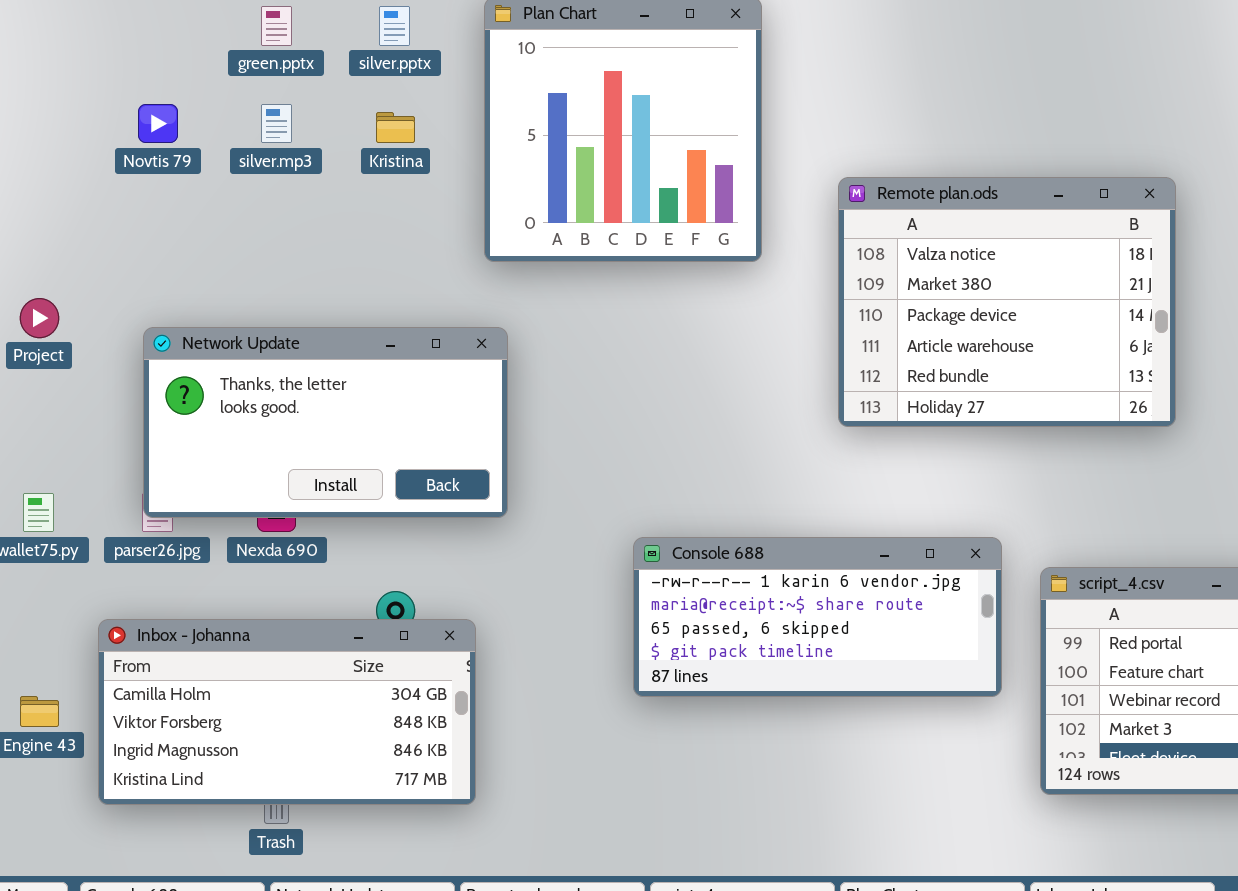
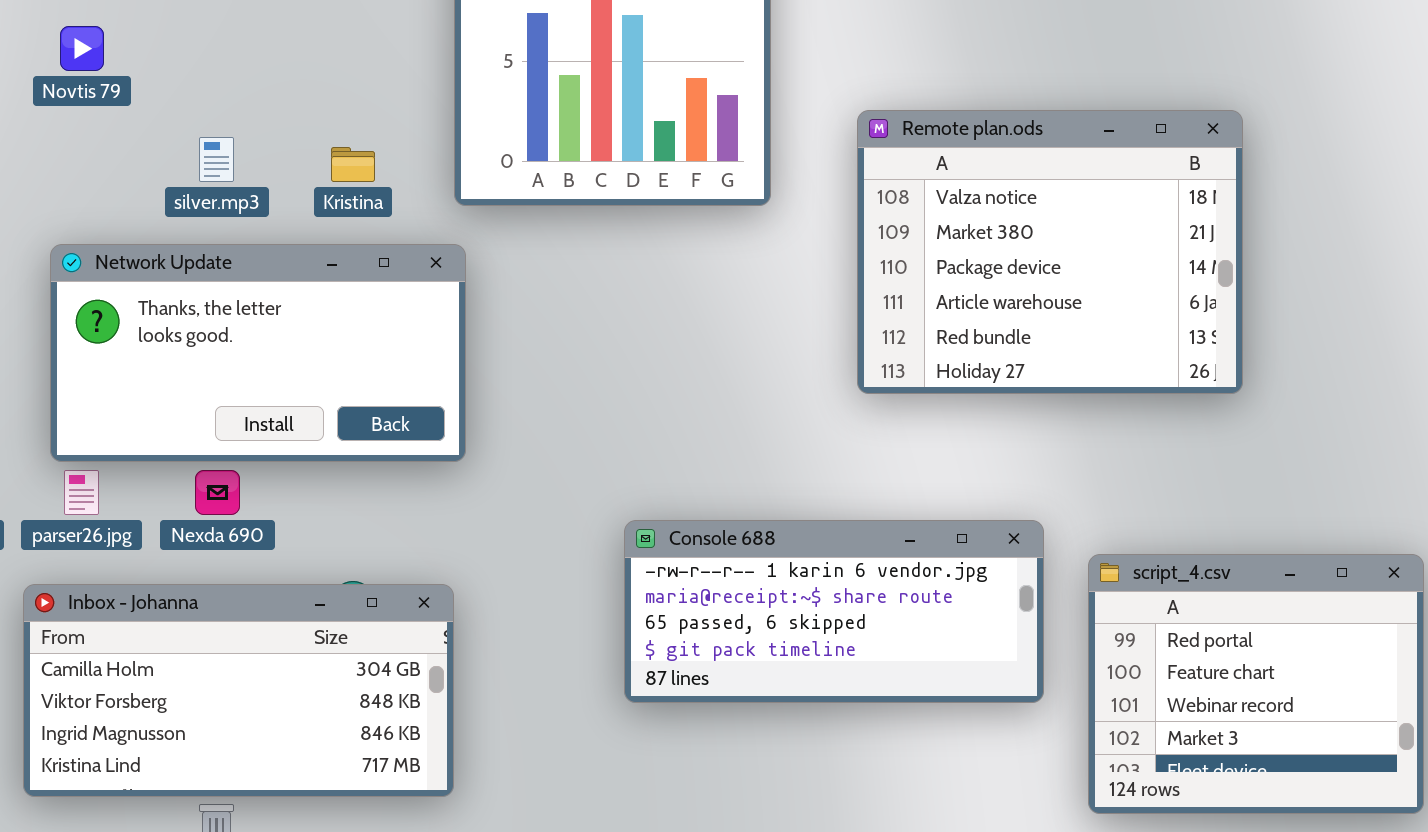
silver.mp3: [261,104,292,143] -> [199,137,234,182], moved
Kristina: [376,112,415,143] -> [331,147,375,182], moved
Network Update: [143,327,508,518] -> [50,244,466,462], moved
Inbox - Johanna: [98,619,476,805] -> [23,584,454,797], moved

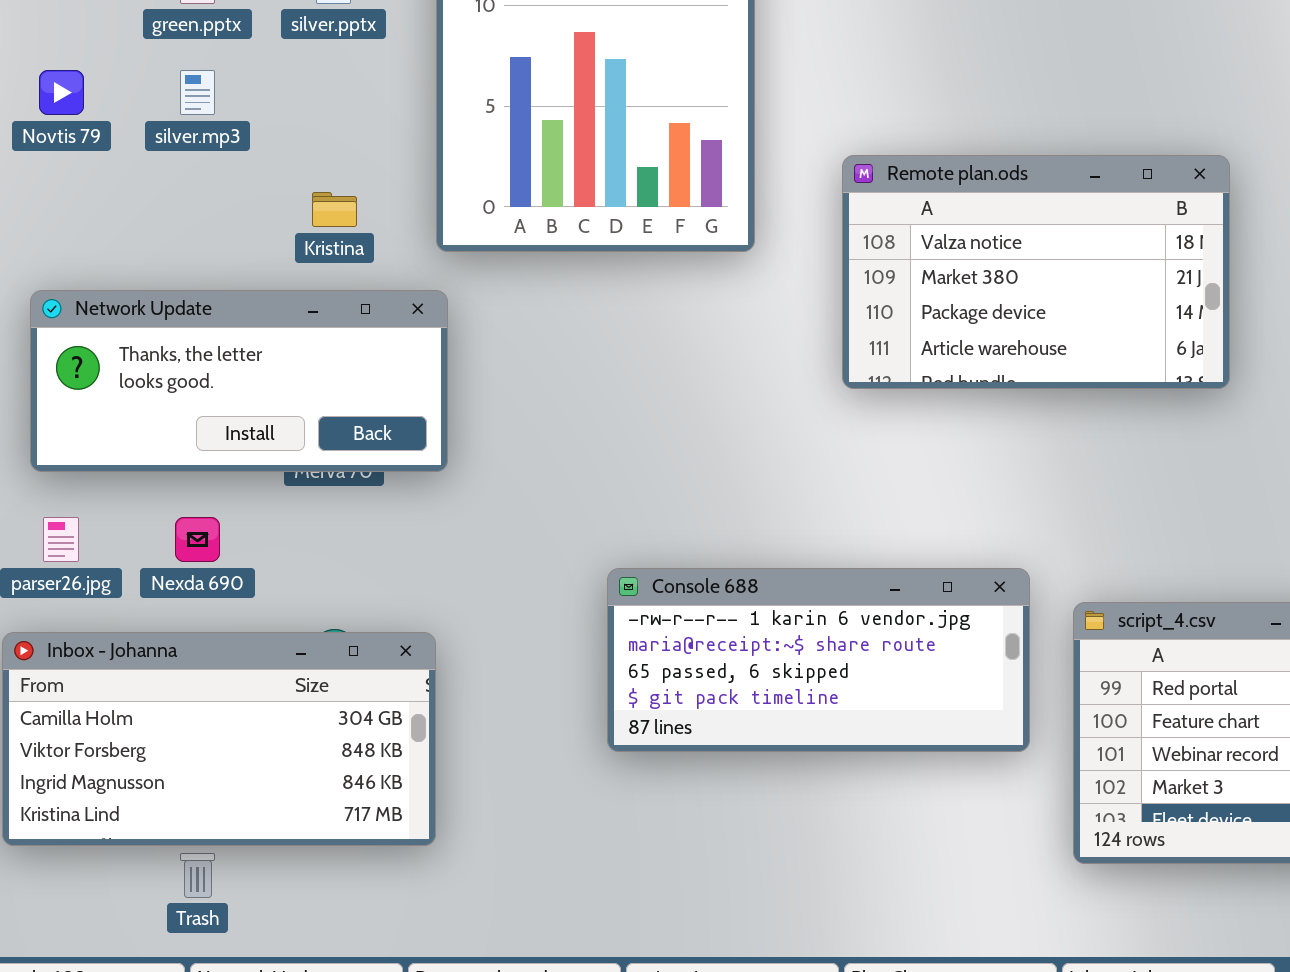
Remote plan.ods: [857,110,1243,394] -> [842,155,1230,389], resized
silver.mp3: [199,137,234,182] -> [180,70,215,115], moved
Network Update: [50,244,466,462] -> [30,290,448,472], resized

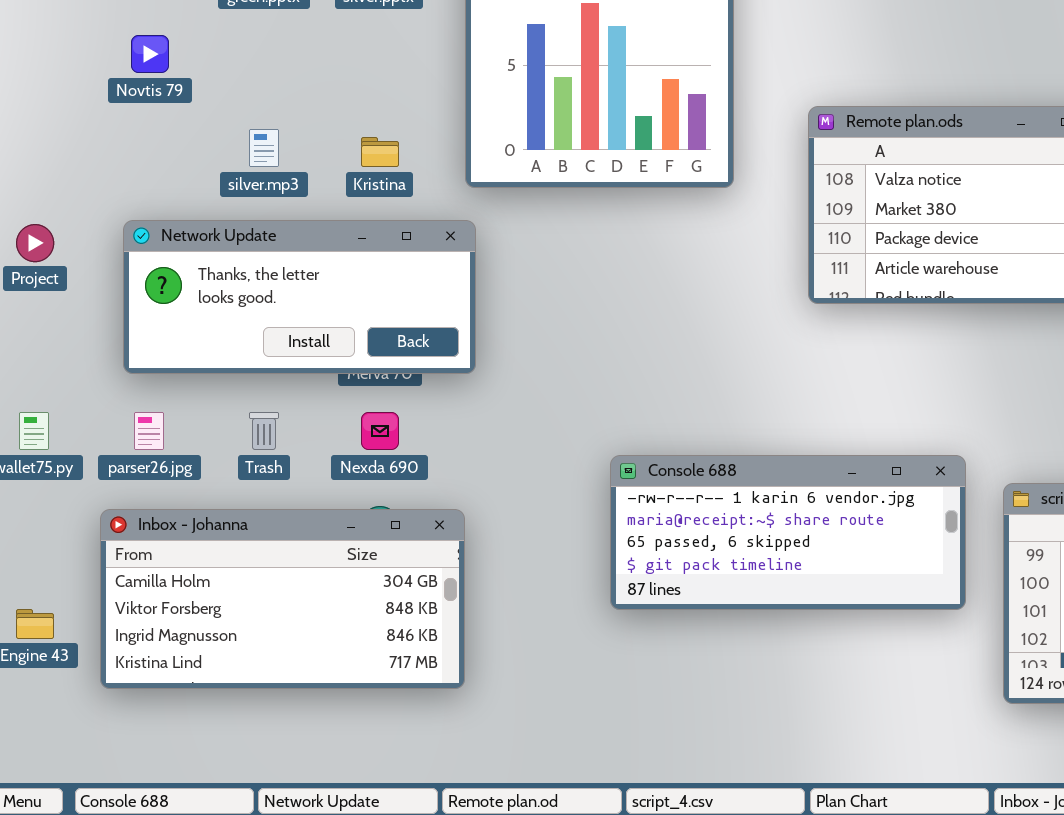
silver.mp3: [180,70,215,115] -> [249,129,279,167], moved
Nexda 690: [175,517,220,562] -> [361,412,399,450], moved
Trash: [180,853,215,898] -> [249,412,279,450], moved

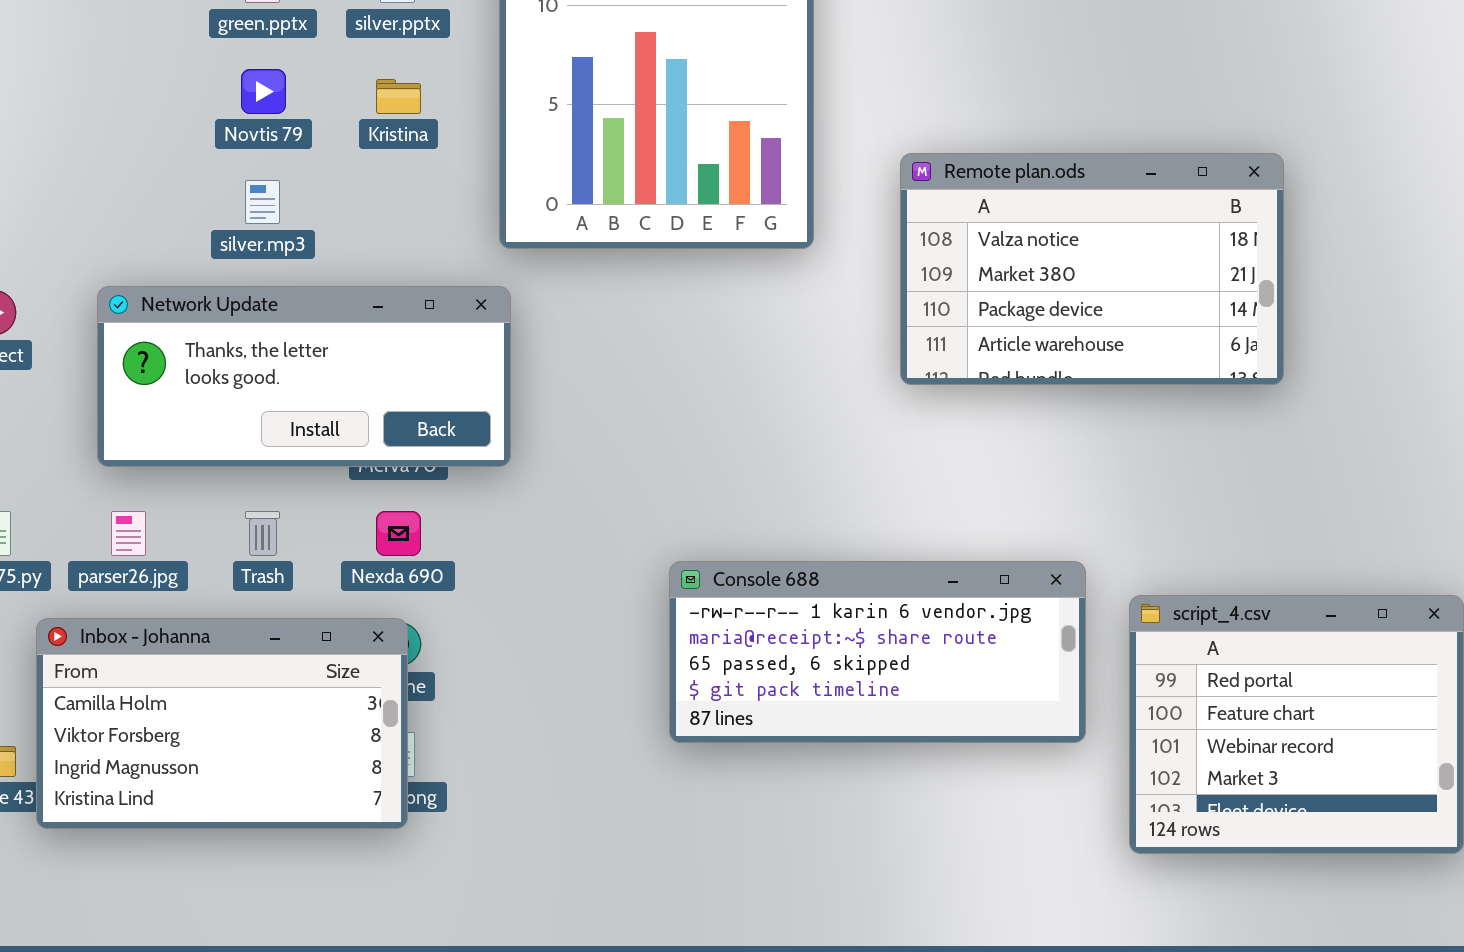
Novtis 79: [131,35,169,73] -> [241,69,286,114], moved
Kristina: [361,137,399,167] -> [376,79,421,114], moved
Inbox - Johanna: [100,509,465,689] -> [36,618,408,829], moved, resized

